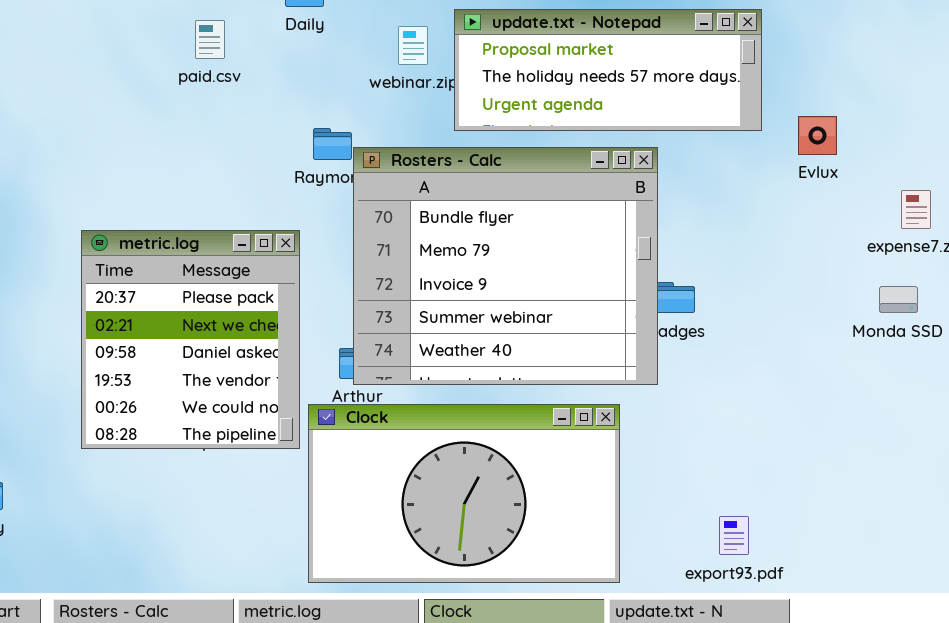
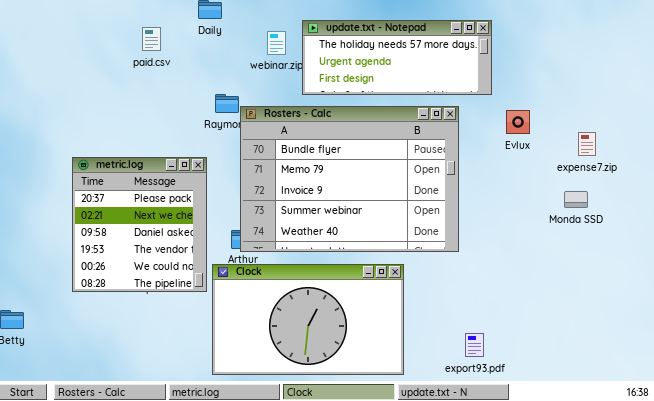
update.txt - Notepad: [454,9,762,131] -> [302,20,492,95], scrolled down 1 row
Evlux: [798,116,837,155] -> [506,110,530,134], moved
Rosters - Calc: [353,147,658,385] -> [240,106,459,252], resized

